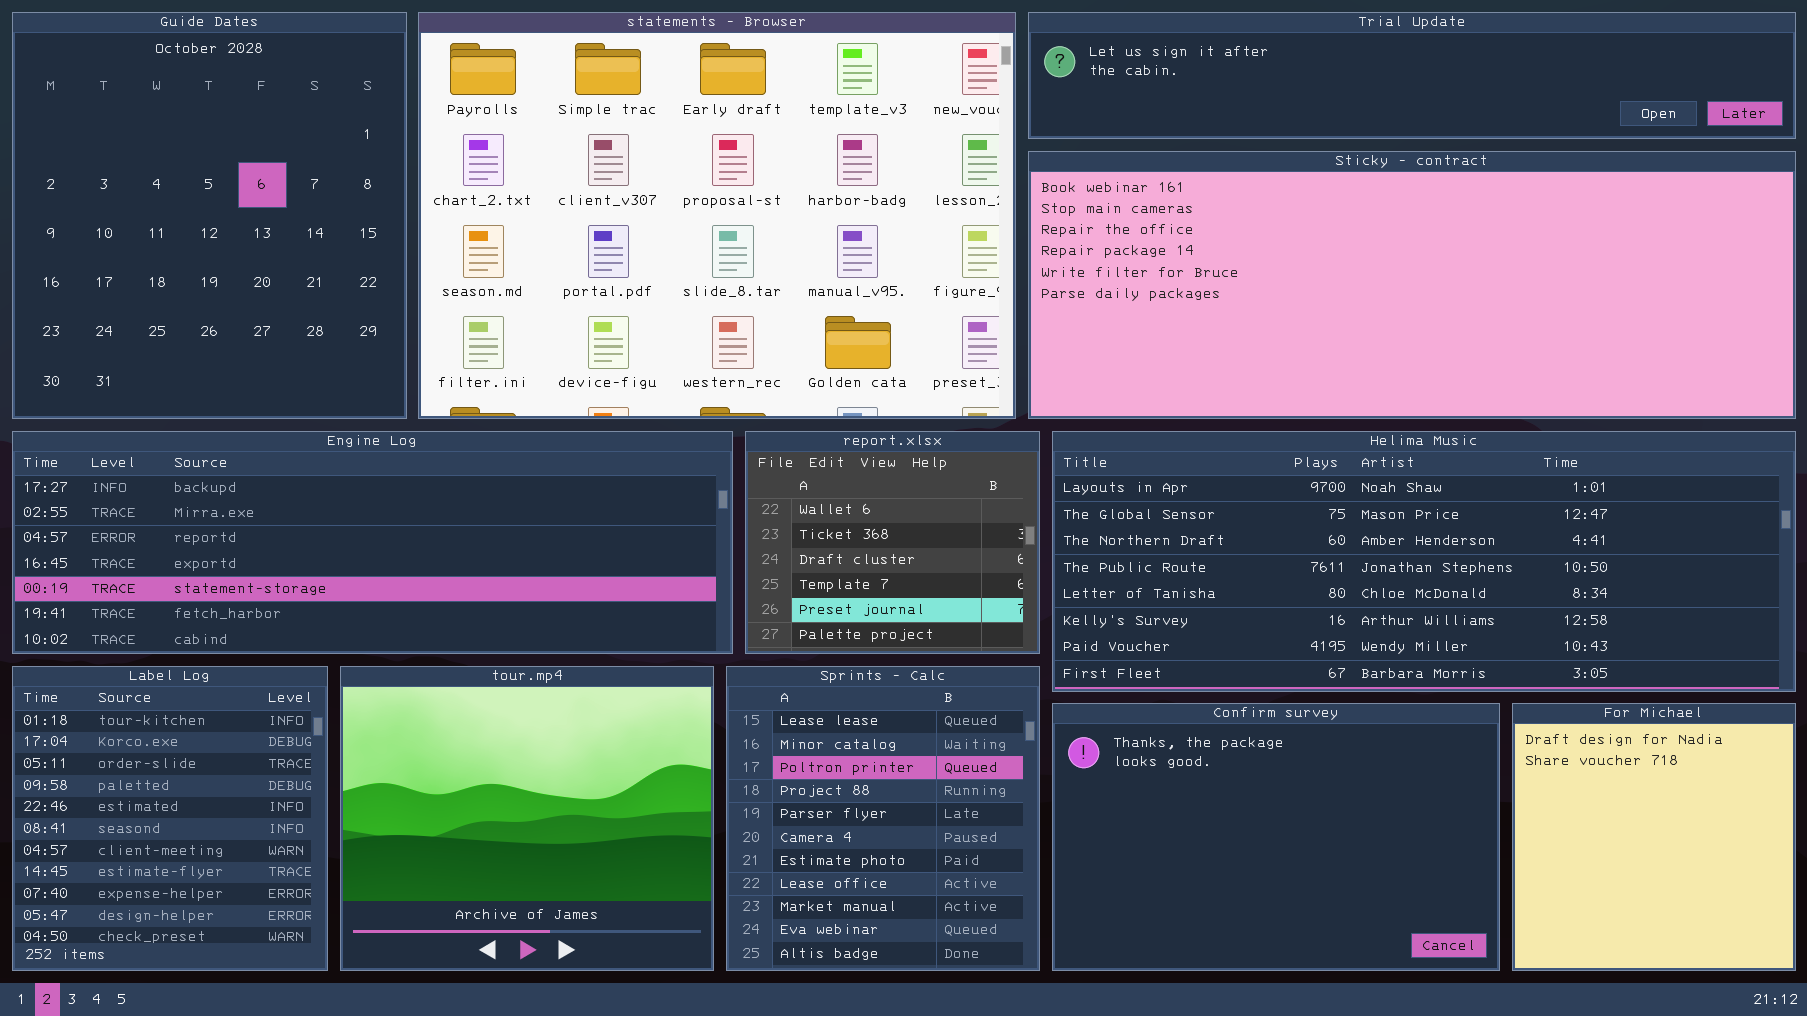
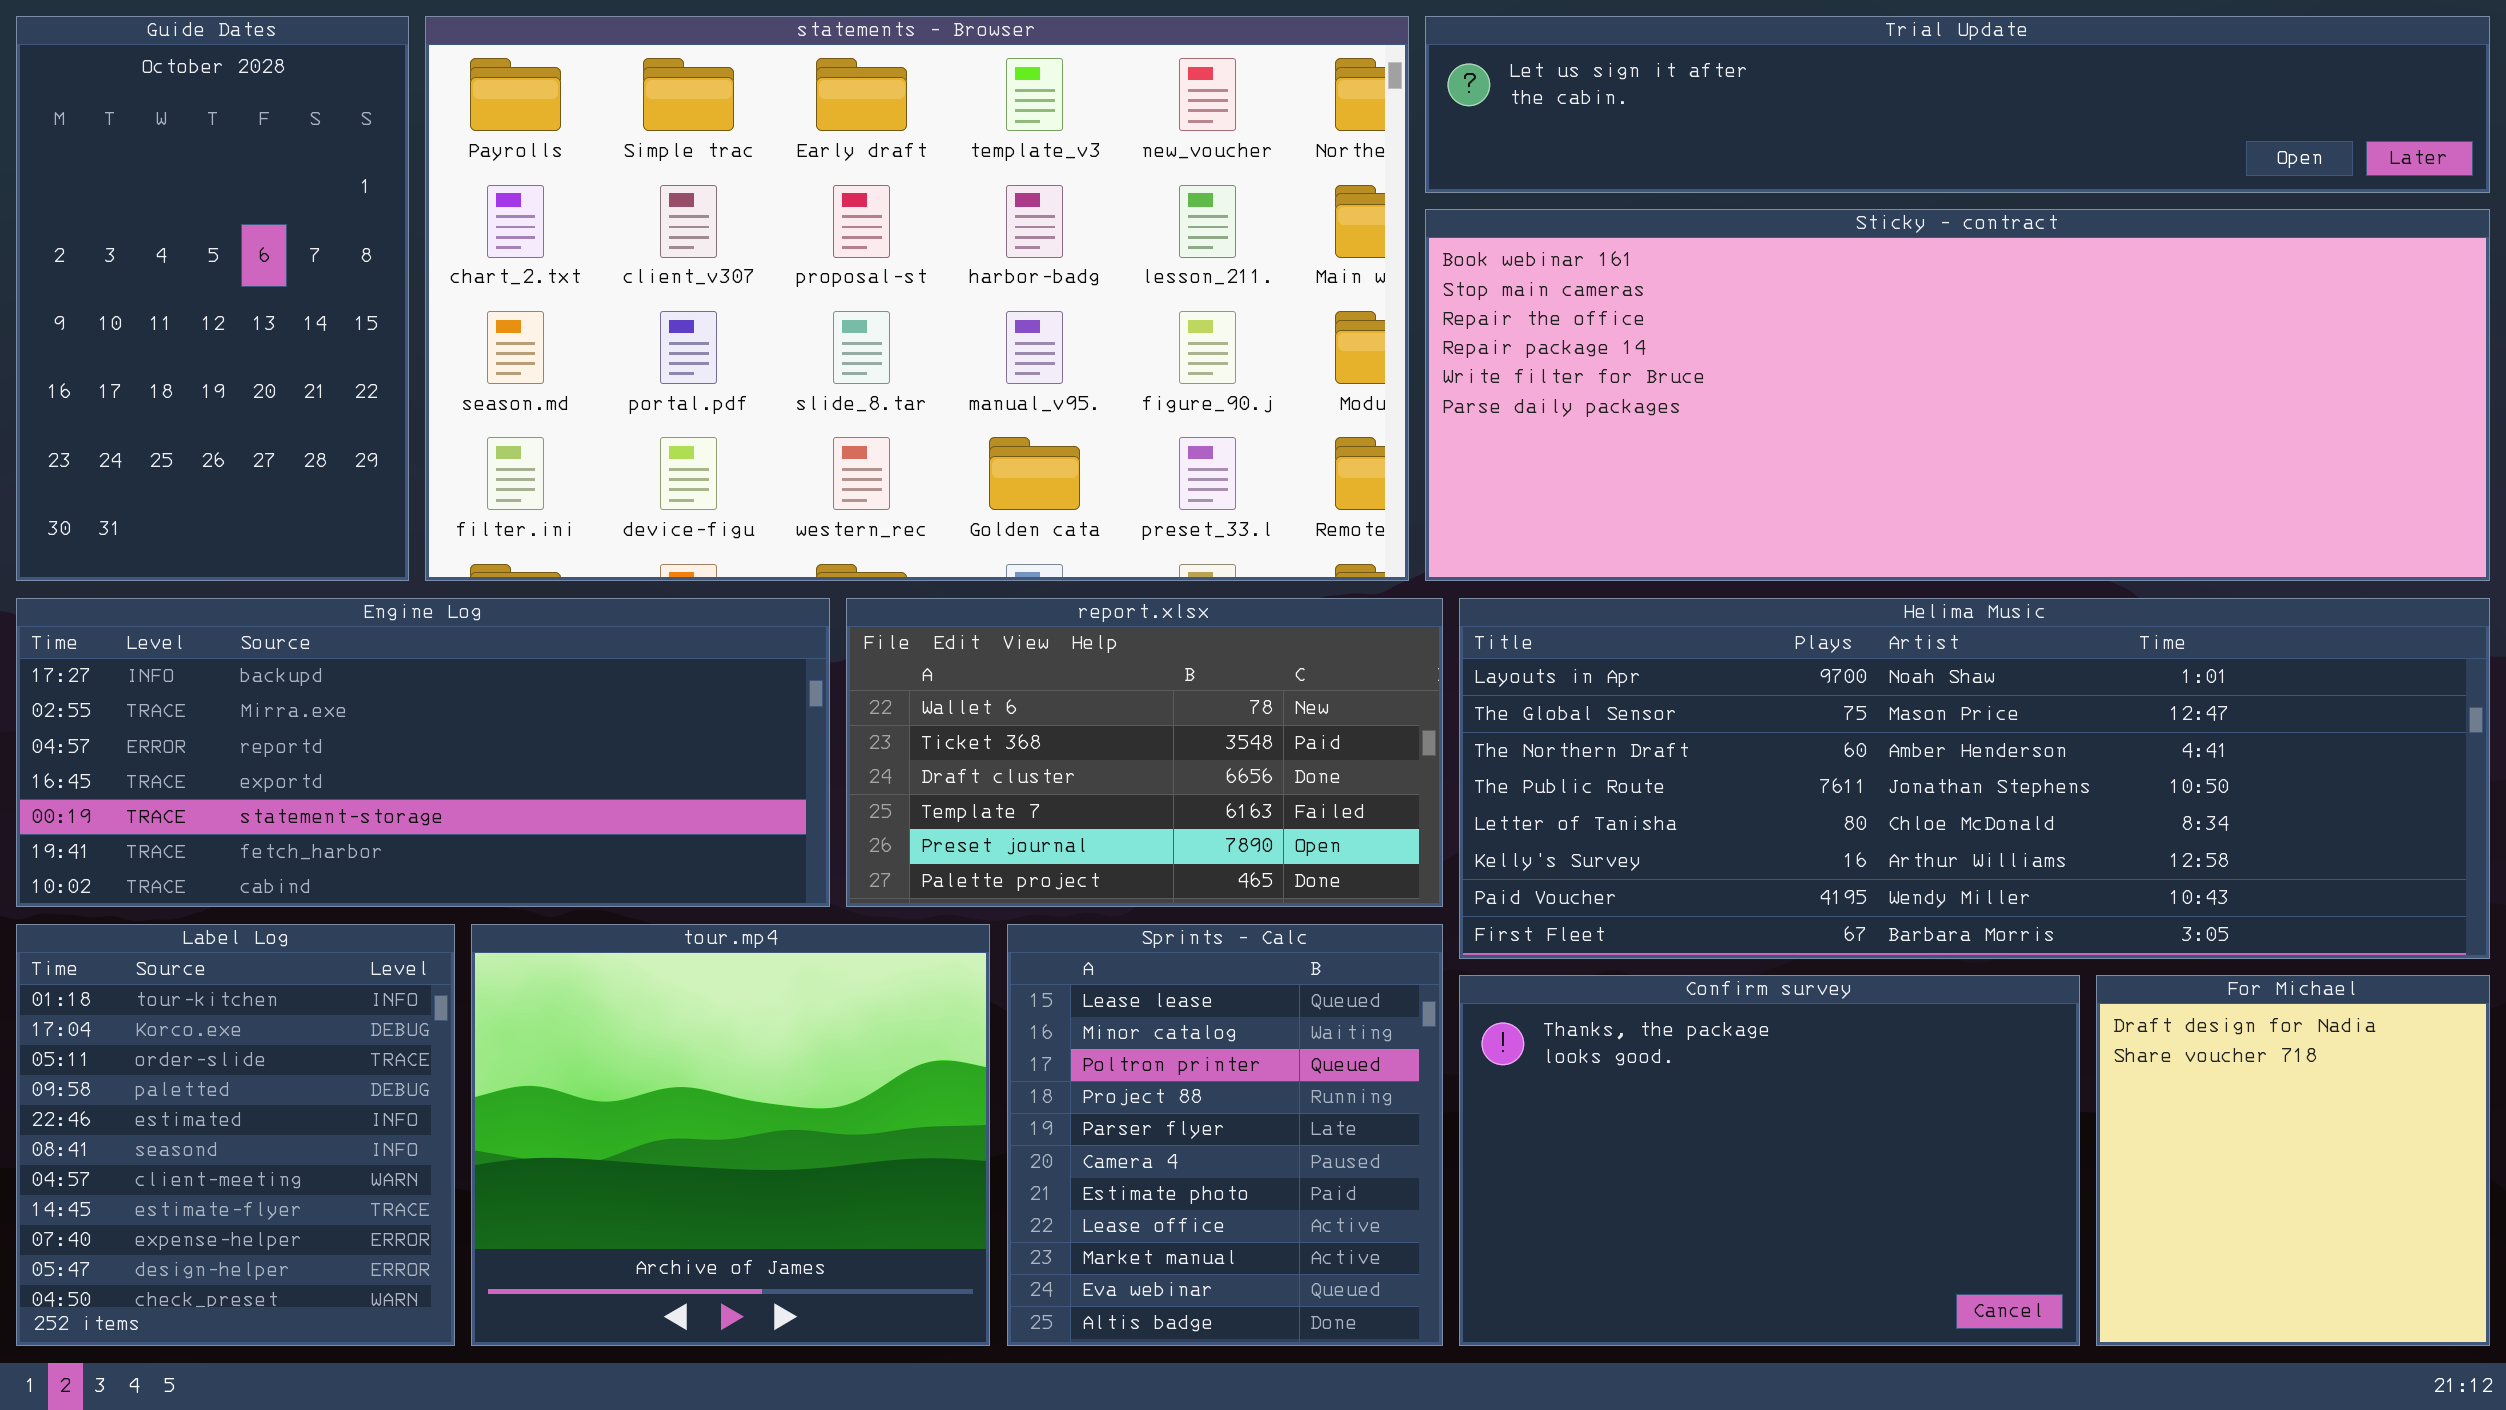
Guide Dates: [12,12,407,419] -> [16,16,409,581], resized
statements - Browser: [418,12,1016,419] -> [425,16,1409,581], resized
Engine Log: [12,431,733,654] -> [16,598,830,907], resized
report.xlsx: [745,431,1040,654] -> [846,598,1443,907], resized

